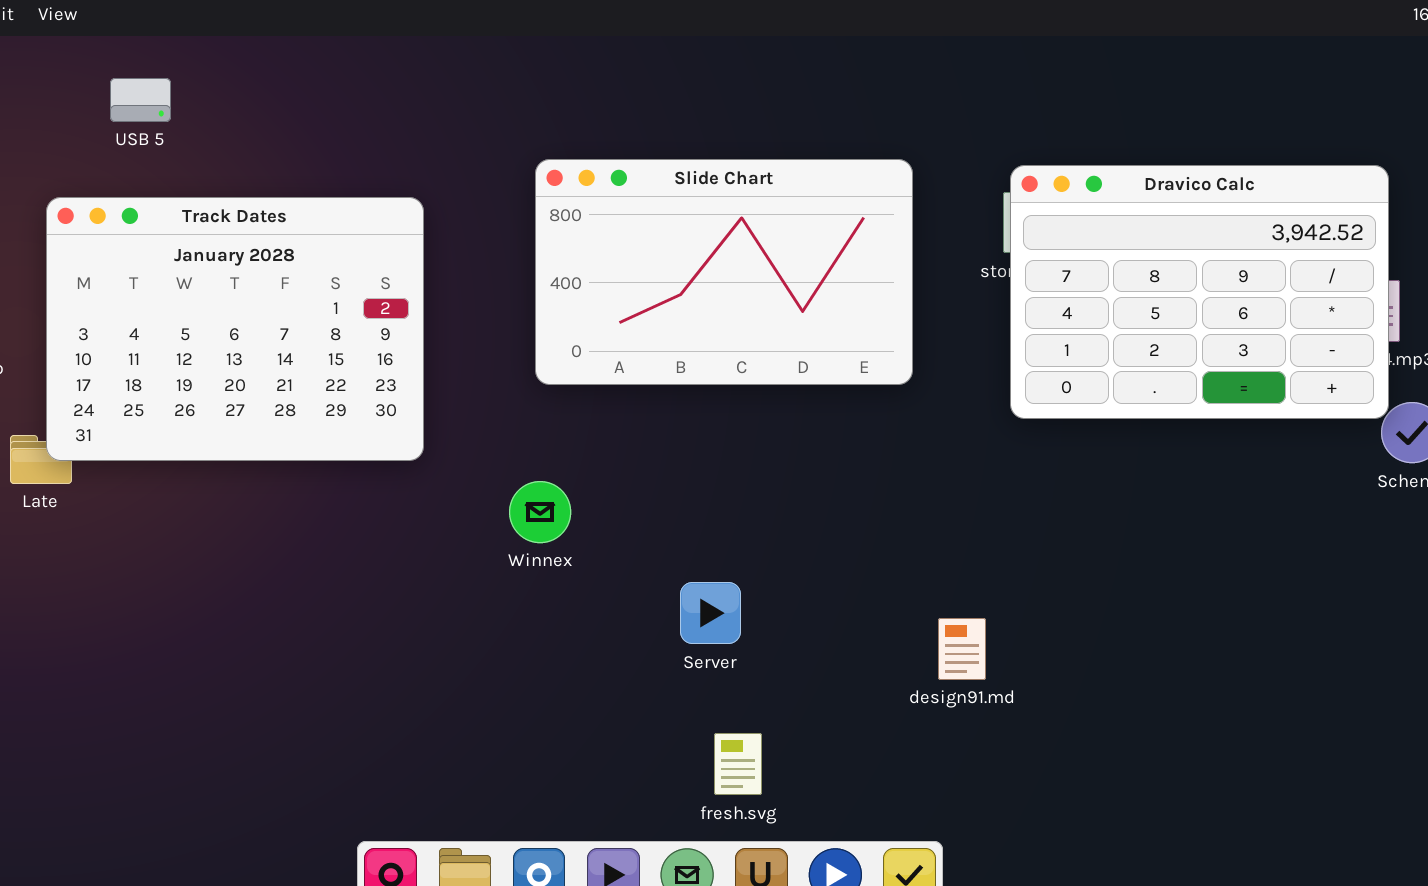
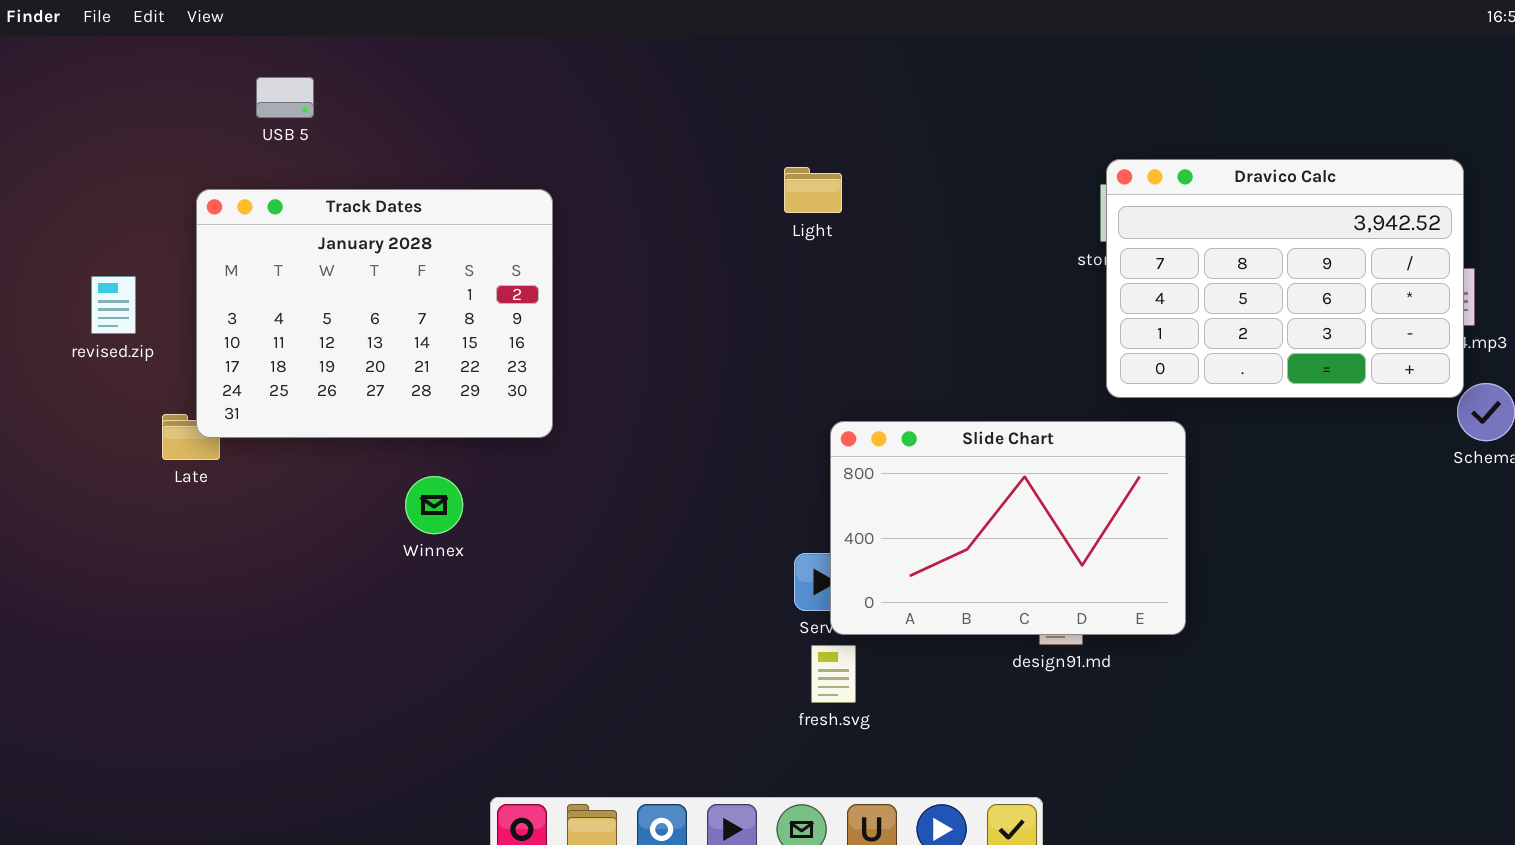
Slide Chart: [535,159,913,385] -> [830,421,1186,635], moved
Winnex: [509,481,571,543] -> [405,476,463,534], moved
fresh.svg: [714,733,762,795] -> [811,645,856,703], moved

